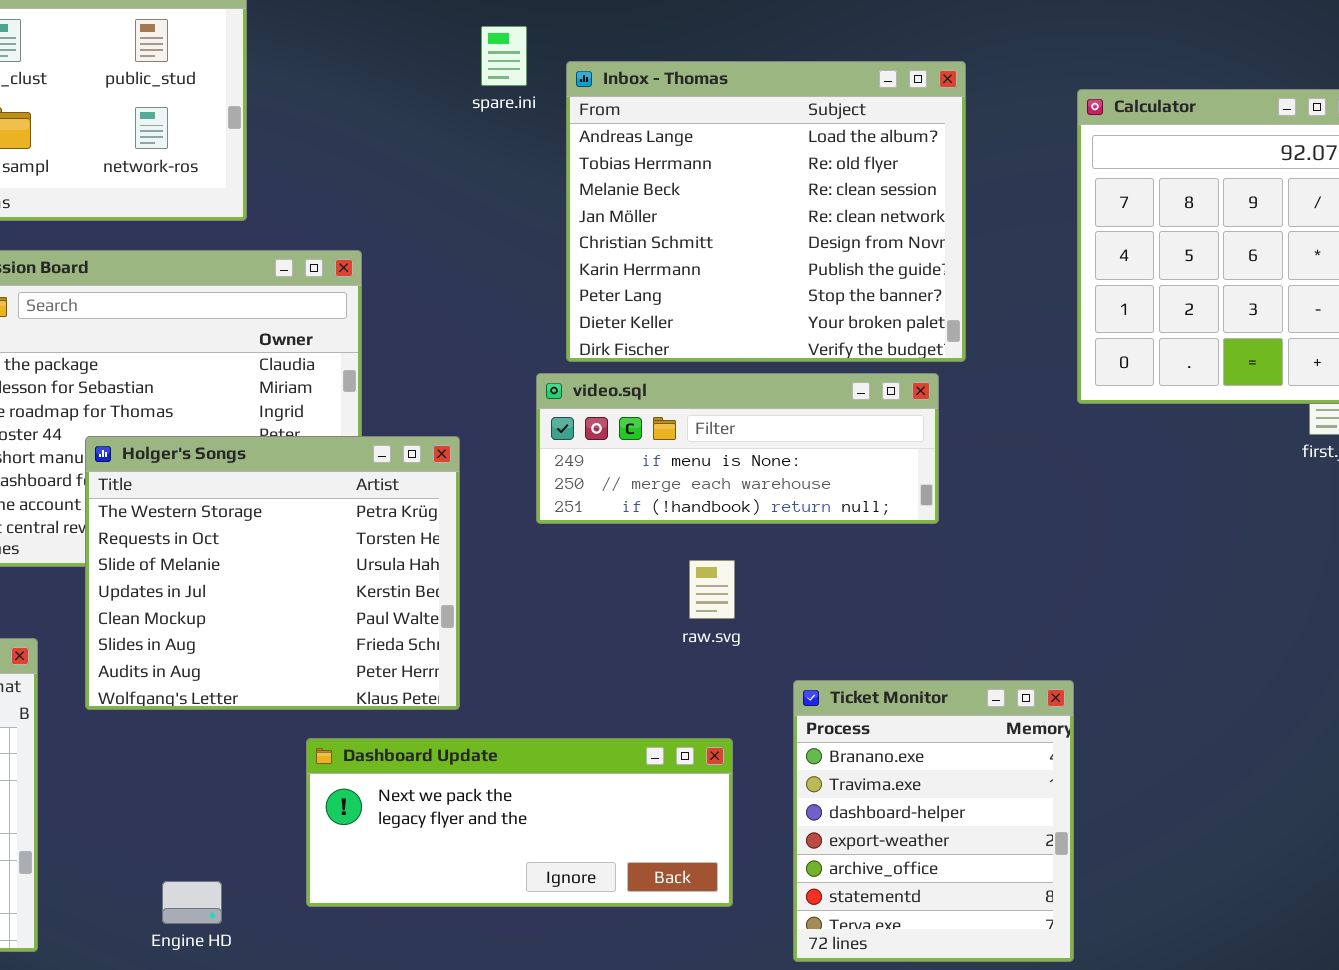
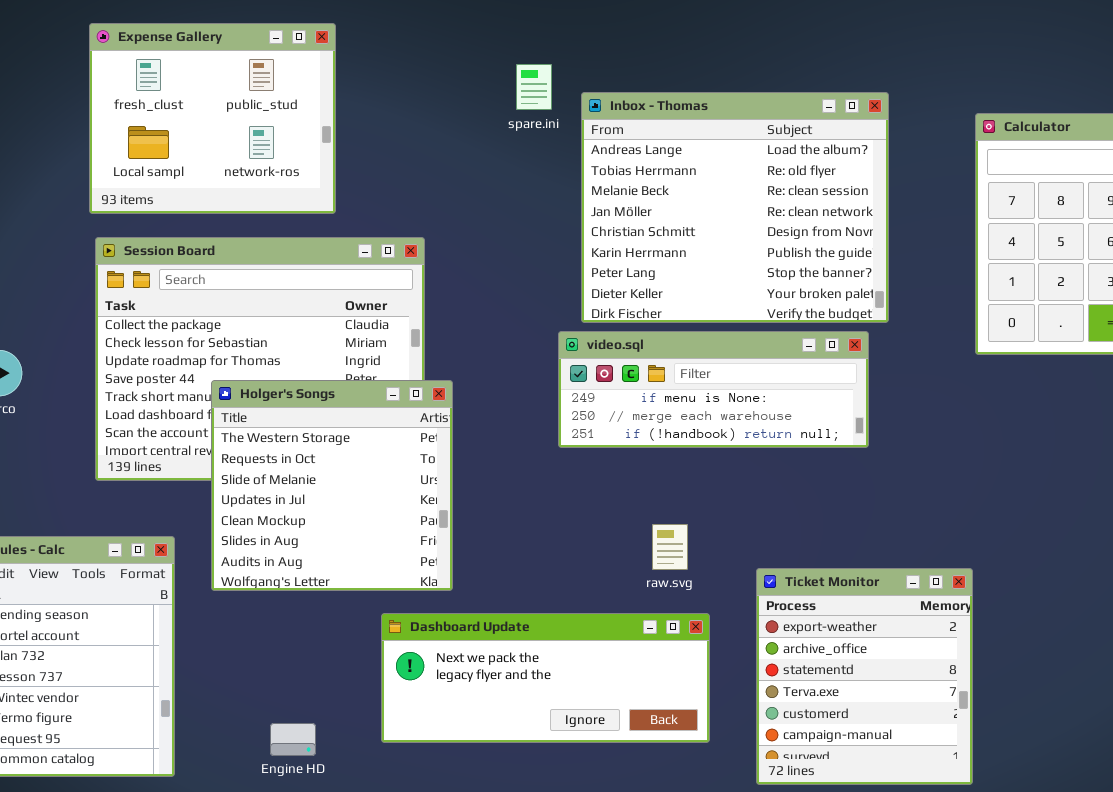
Holger's Songs: [85,436,460,710] -> [211,380,453,591], resized
raw.svg: [689,560,735,619] -> [652,524,688,570], moved
Ticket Monitor: [793,680,1074,962] -> [756,568,973,785], scrolled down 3 rows

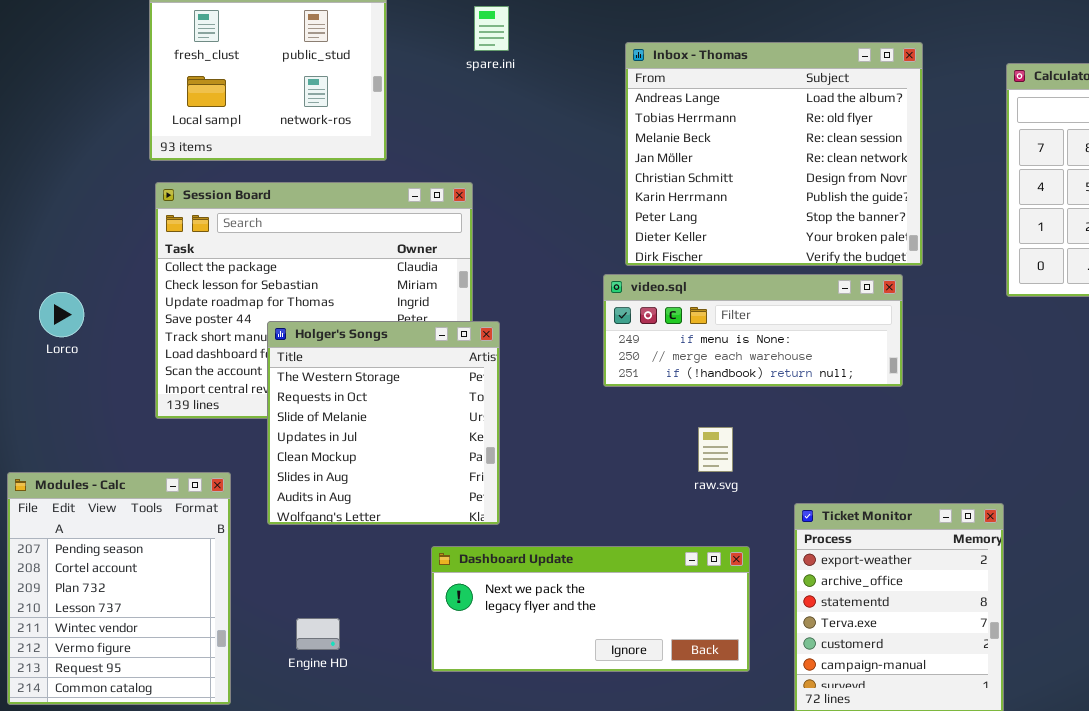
spare.ini: [516,64,552,110] -> [474,6,509,51], moved
raw.svg: [652,524,688,570] -> [698,427,733,472], moved
Engine HD: [270,723,316,756] -> [296,618,340,650], moved

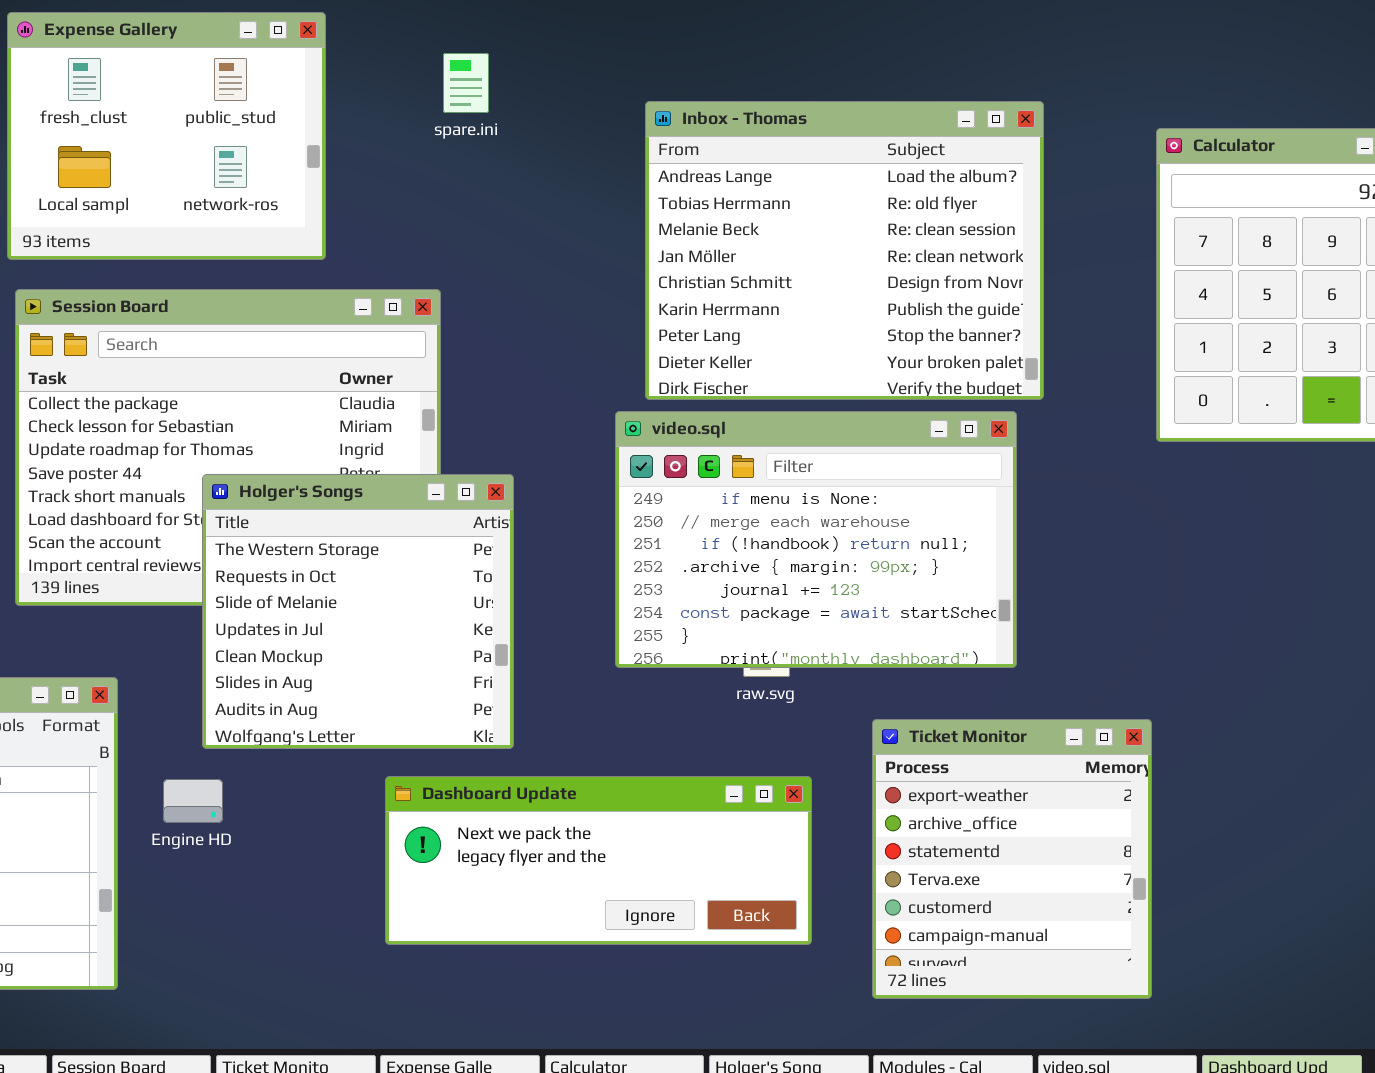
video.sql: [603,274,903,387] -> [615,411,1017,668], resized
Holger's Songs: [267,321,500,525] -> [202,474,514,749], moved
Engine HD: [296,618,340,650] -> [163,779,223,823], moved

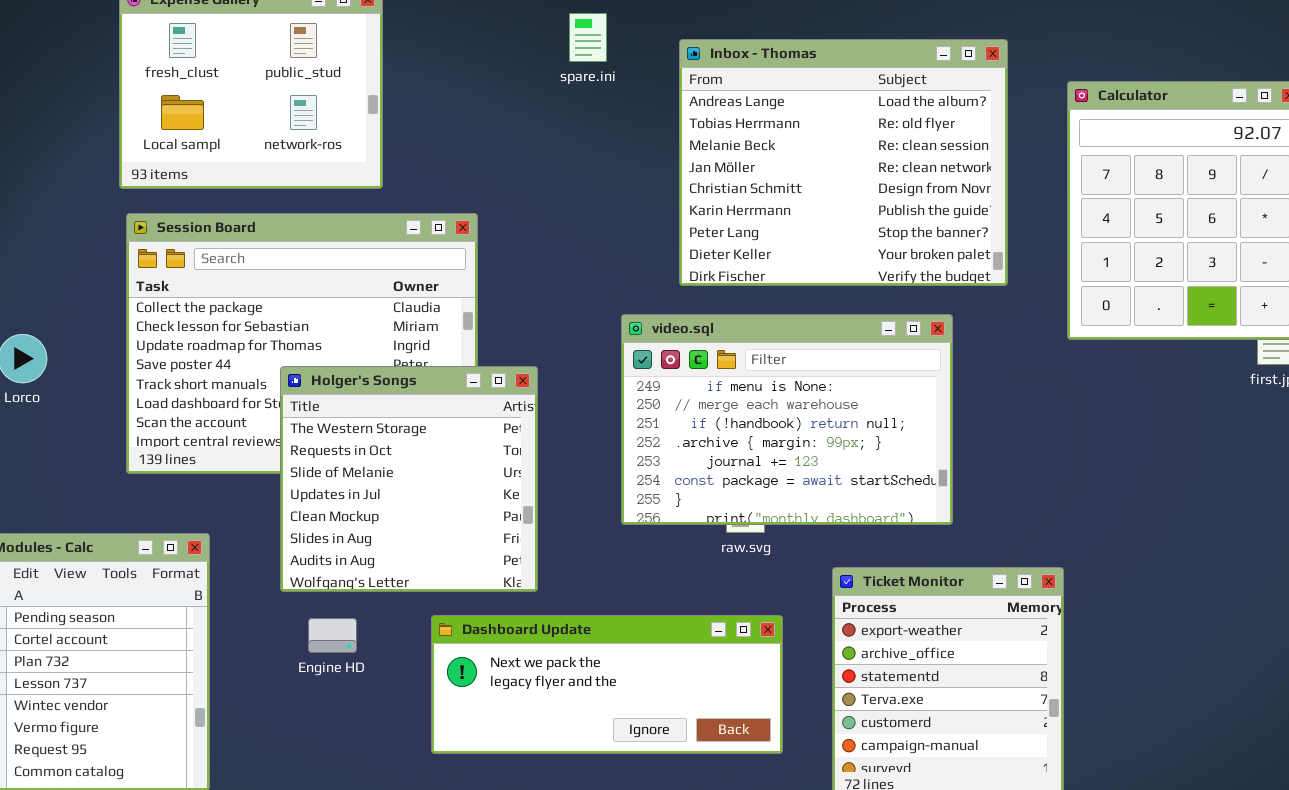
spare.ini: [443,53,489,113] -> [569,13,607,62], moved
Inbox - Thomas: [645,101,1044,400] -> [679,39,1008,286], moved
Engine HD: [163,779,223,823] -> [308,618,357,653], moved

